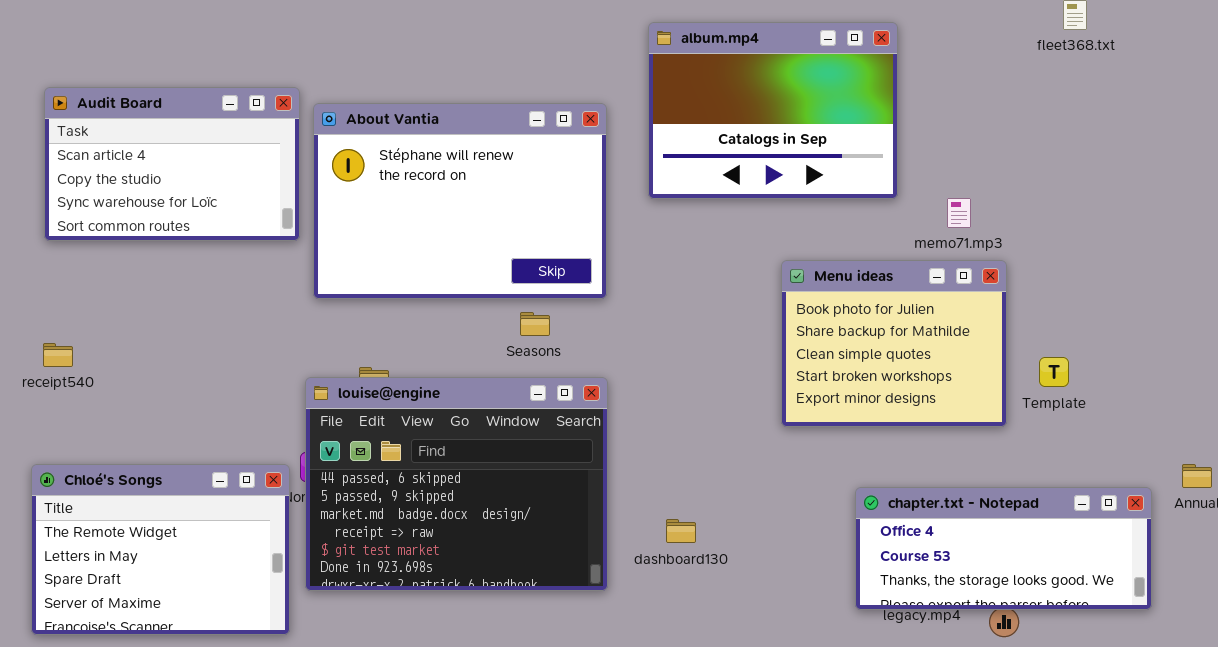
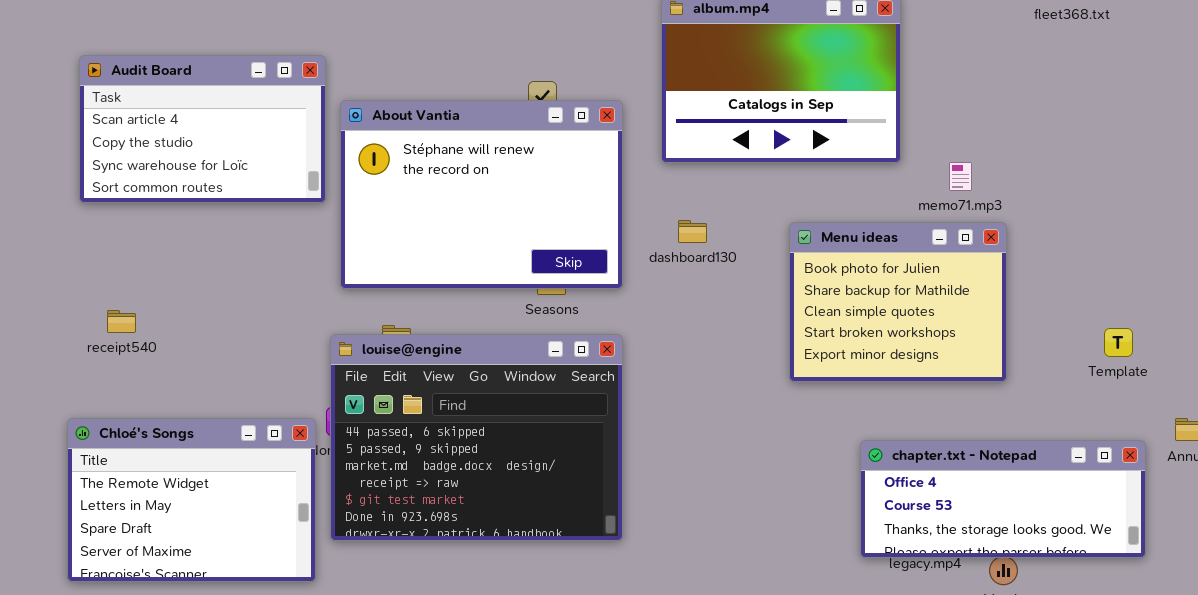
About Vantia: [313,103,607,299] -> [340,100,623,289], moved
receipt540: [43,343,73,367] -> [107,310,136,333], moved
Template: [1039,357,1069,387] -> [1104,328,1133,357], moved
dashboard130: [666,519,696,543] -> [678,220,707,243], moved

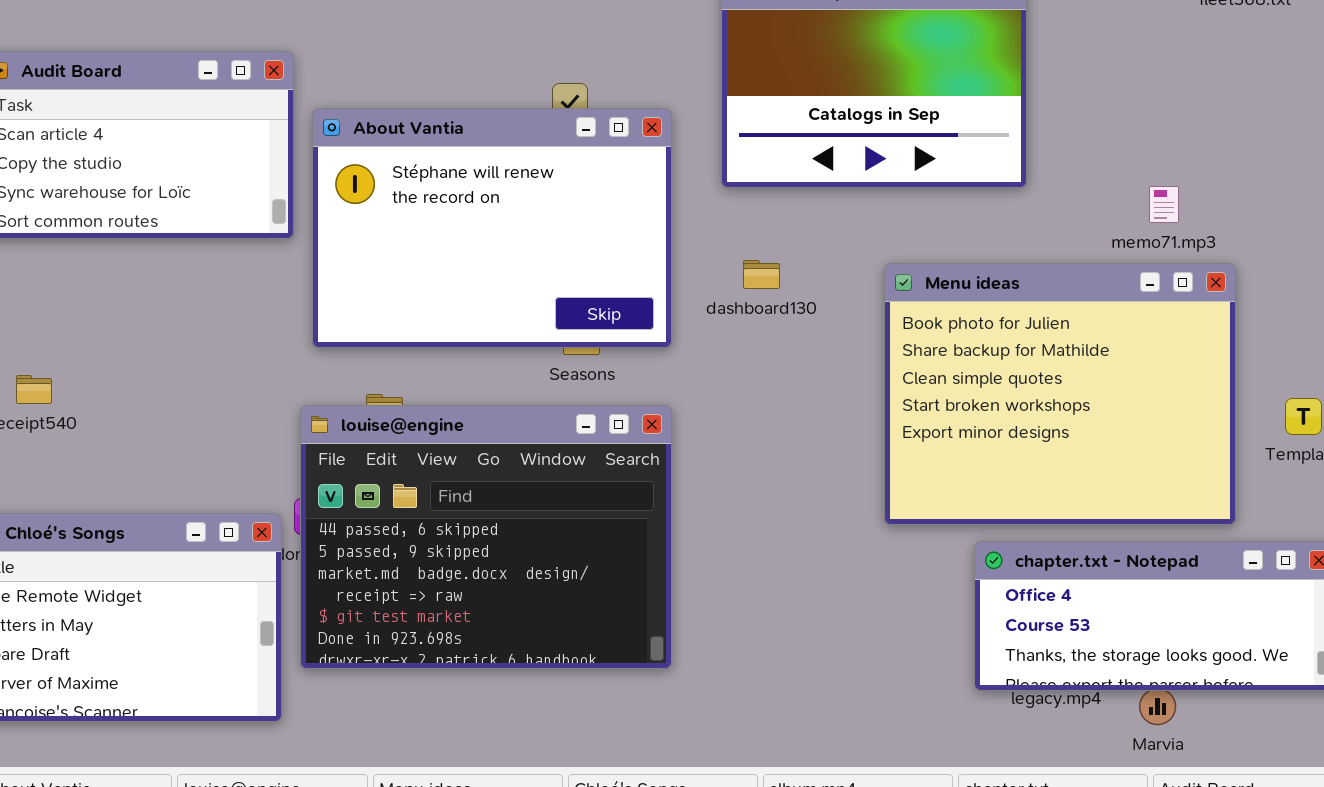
memo71.mp3: [949,162,972,191] -> [1149,186,1179,223], moved
Menu ideas: [789,222,1007,382] -> [884,263,1236,525], resized

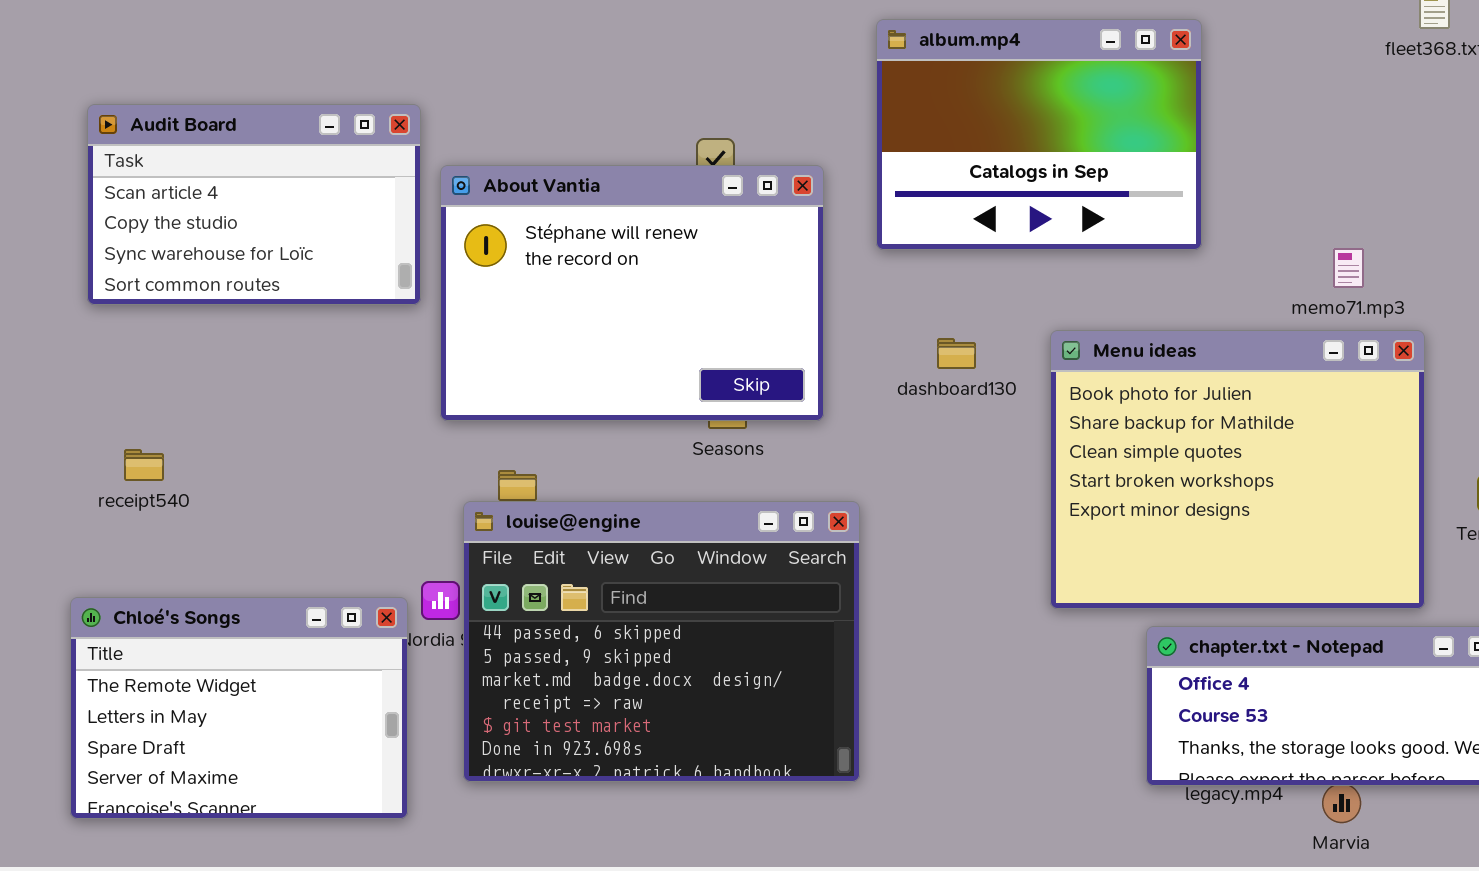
dashboard130: [743,260,780,289] -> [937,338,976,369], moved
louise@engine: [300,405,672,669] -> [463,501,860,782], moved

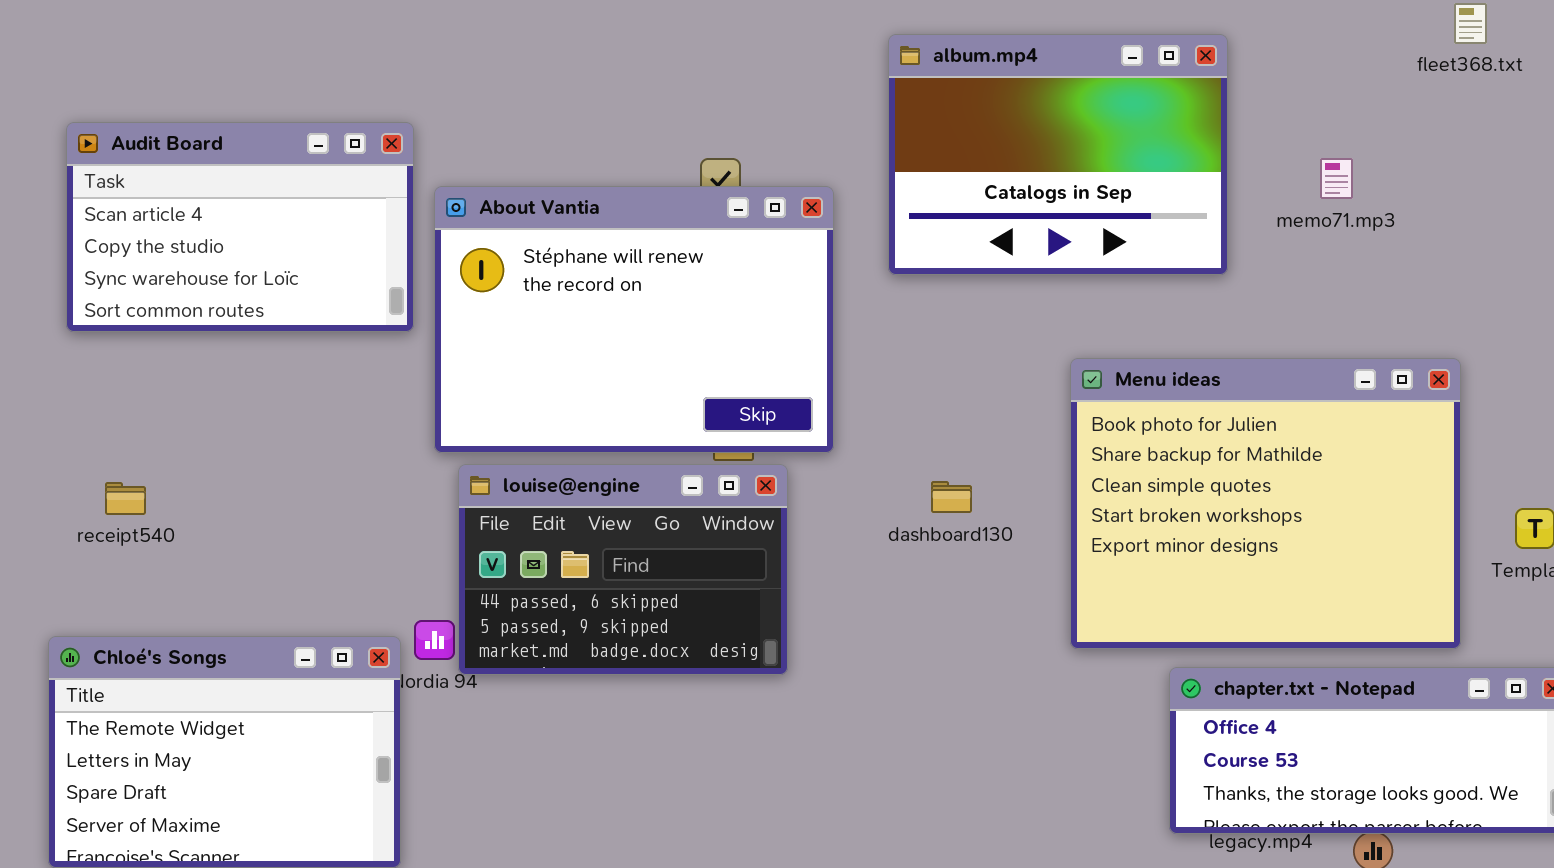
memo71.mp3: [1333,248,1364,288] -> [1320,158,1353,199], moved
dashboard130: [937,338,976,369] -> [931,481,972,513], moved
louise@engine: [463,501,860,782] -> [458,464,788,675], moved, resized

